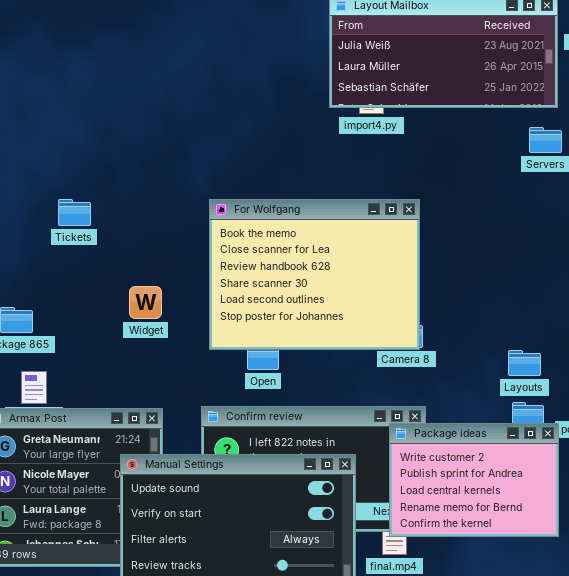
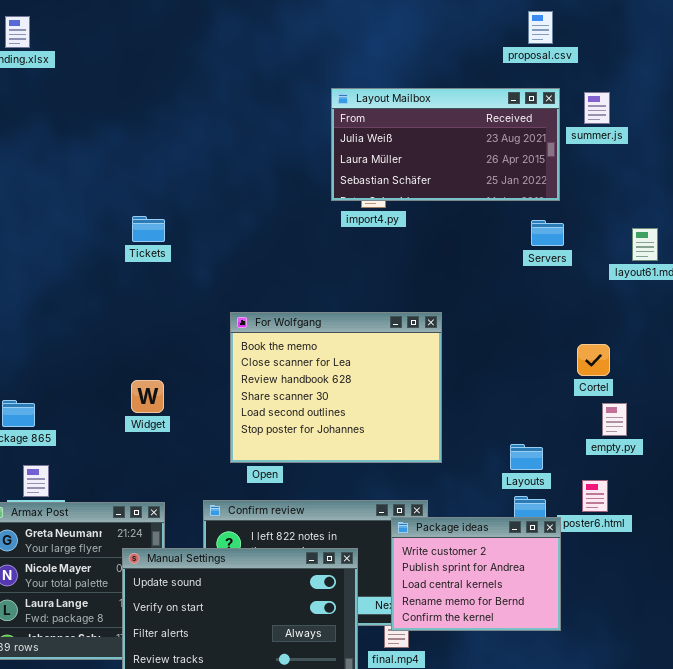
Tickets: [58,199,91,226] -> [132,216,165,242], moved
For Wolfgang: [209,199,420,350] -> [230,312,442,463], moved

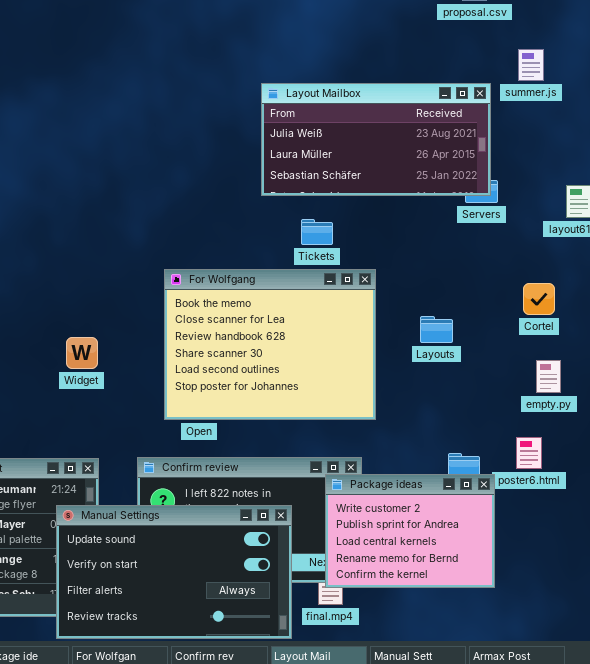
Layout Mailbox: [331,88,560,201] -> [261,83,491,196], moved
Tickets: [132,216,165,242] -> [301,219,333,245], moved
Cortel: [577,344,610,376] -> [523,283,555,315], moved
Layouts: [510,444,543,470] -> [420,316,453,343], moved

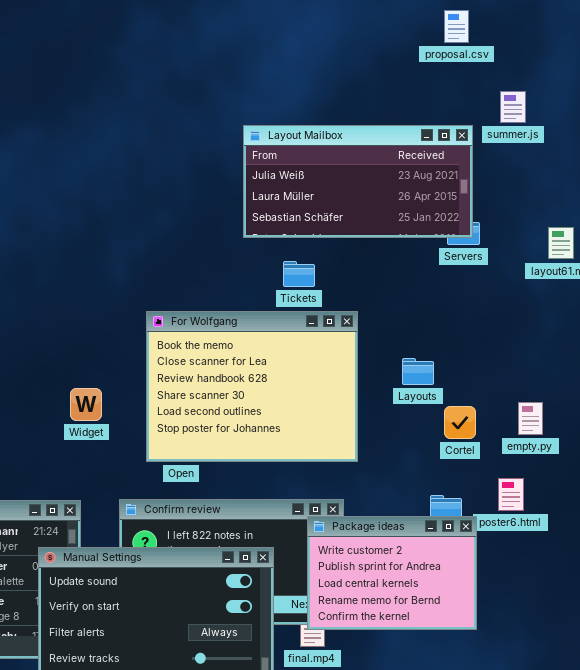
Cortel: [523,283,555,315] -> [444,406,476,439], moved
Widget: [66,337,98,369] -> [70,388,102,421], moved

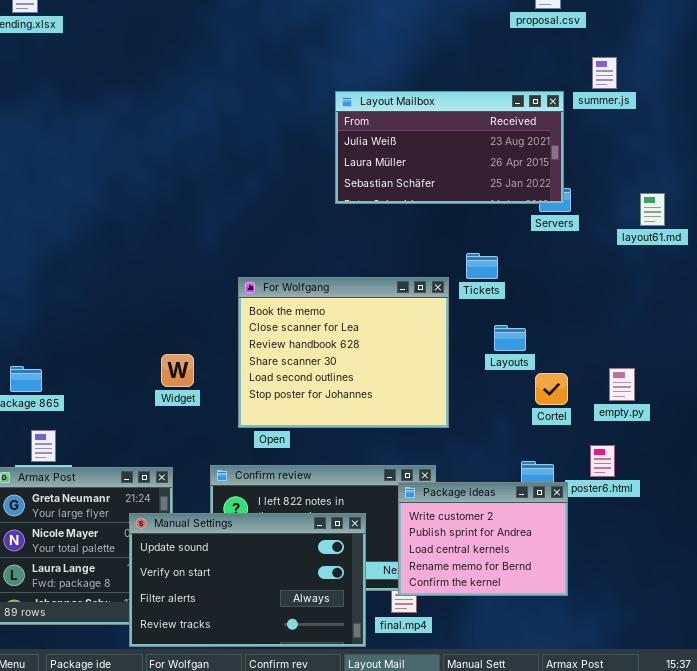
Tickets: [283,261,315,287] -> [466,253,498,279], moved

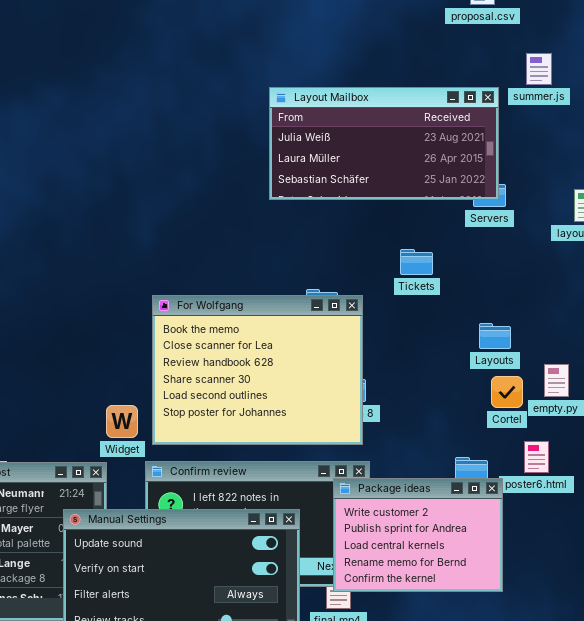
For Wolfgang: [238,277,449,428] -> [152,295,363,445], moved
Layouts: [494,325,526,351] -> [479,323,511,349], moved
Widget: [161,354,194,387] -> [106,405,138,438], moved
Cortel: [535,373,568,405] -> [491,376,523,408], moved

